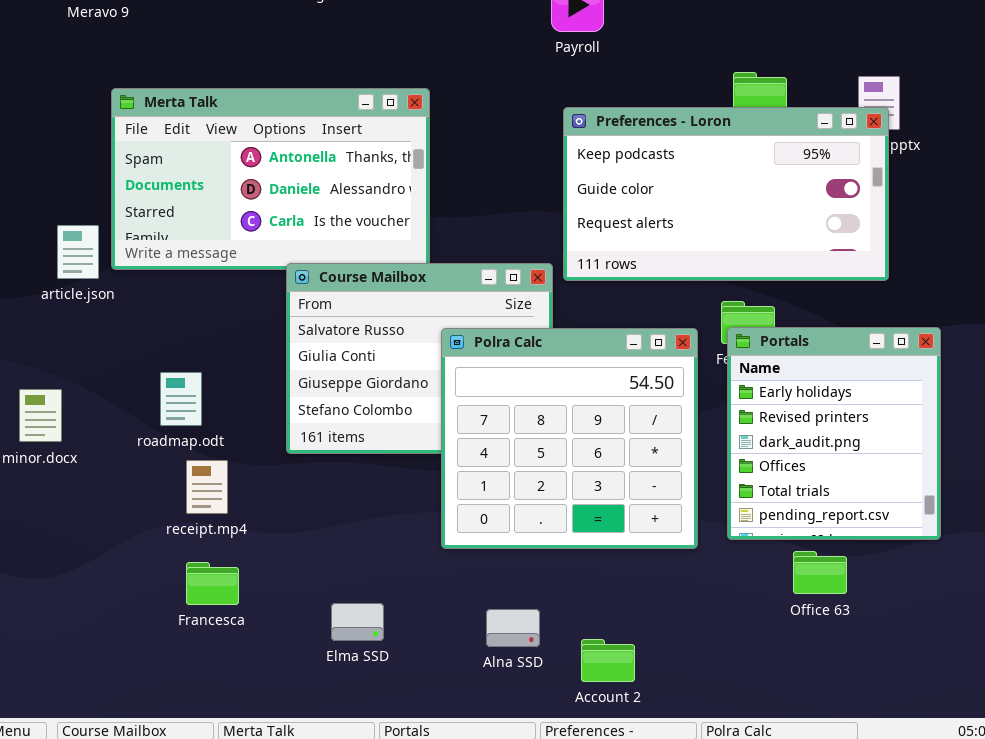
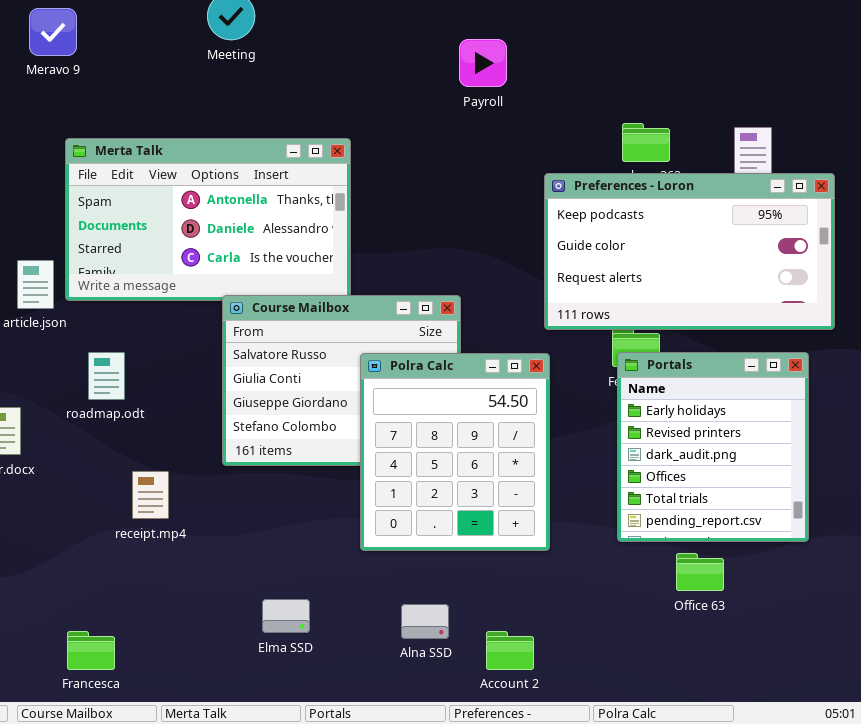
Preferences - Loron: [563,107,889,281] -> [544,173,835,330], moved
Polra Calc: [441,328,698,549] -> [360,353,550,551], resized
roadmap.odt: [160,372,202,426] -> [88,352,125,400], moved
Francesca: [186,562,239,605] -> [67,631,115,670], moved

